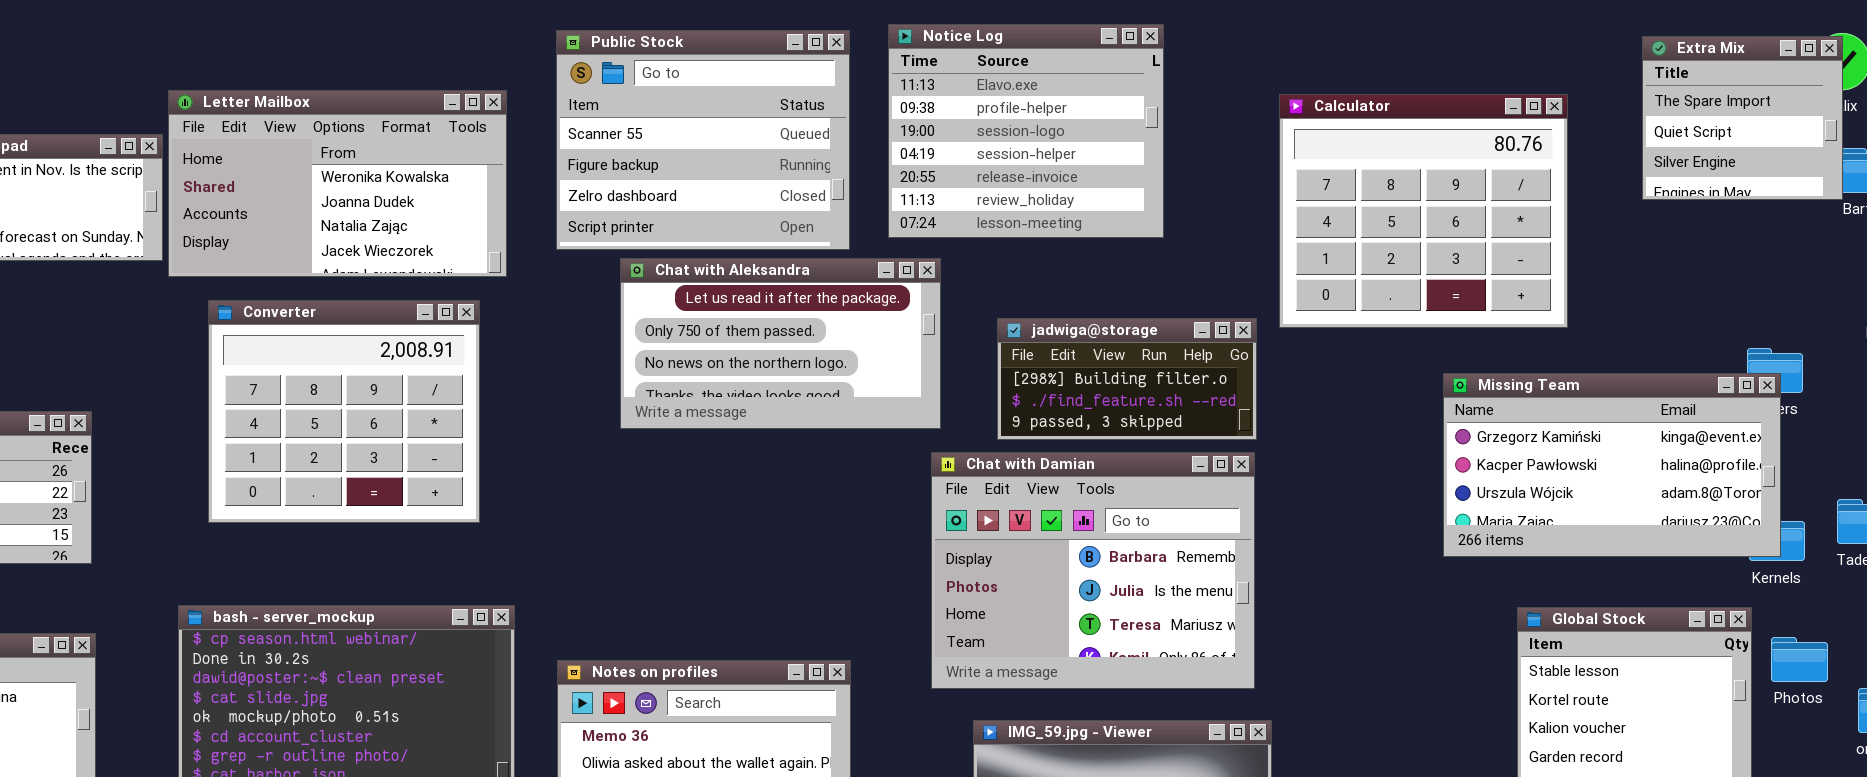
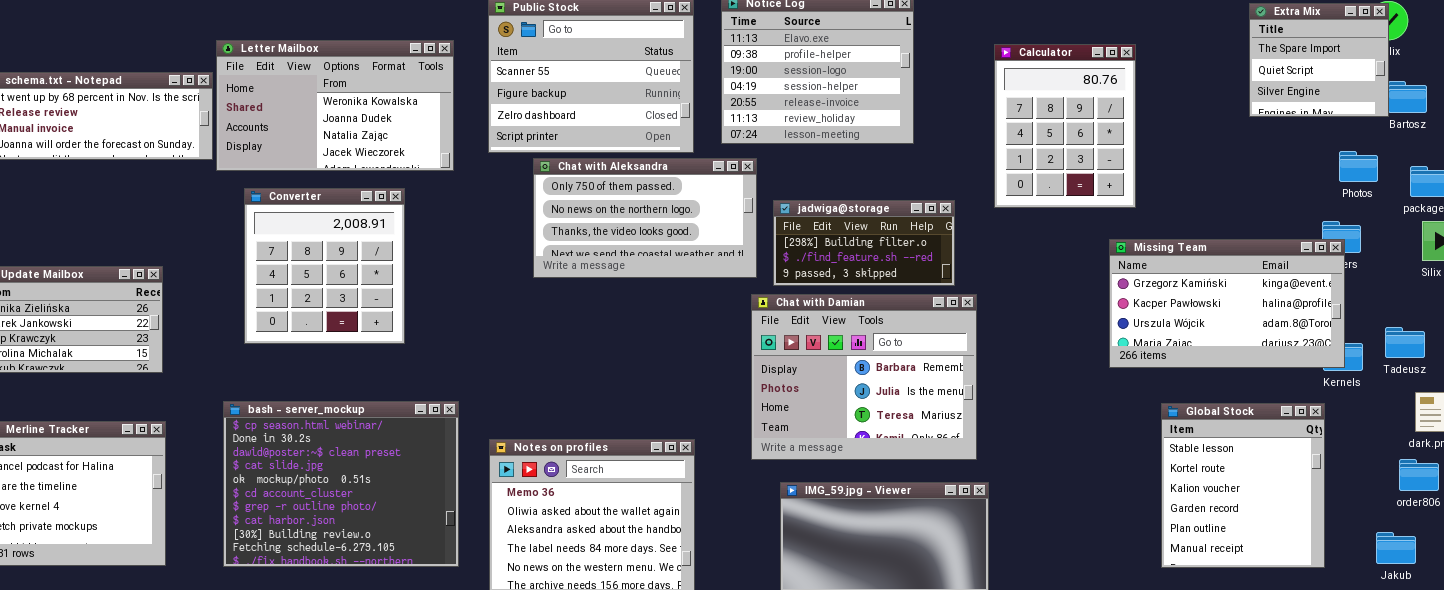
Calculator: [1279,94,1568,328] -> [994,44,1136,208], resized
Chat with Aleksandra: [620,258,941,429] -> [533,158,757,278], scrolled down 1 row
Converter: [208,300,480,523] -> [244,188,405,344], resized
jadwiga@storage: [997,318,1257,440] -> [773,200,955,286], moved
Photos: [1771,637,1828,682] -> [1339,151,1378,182], moved

